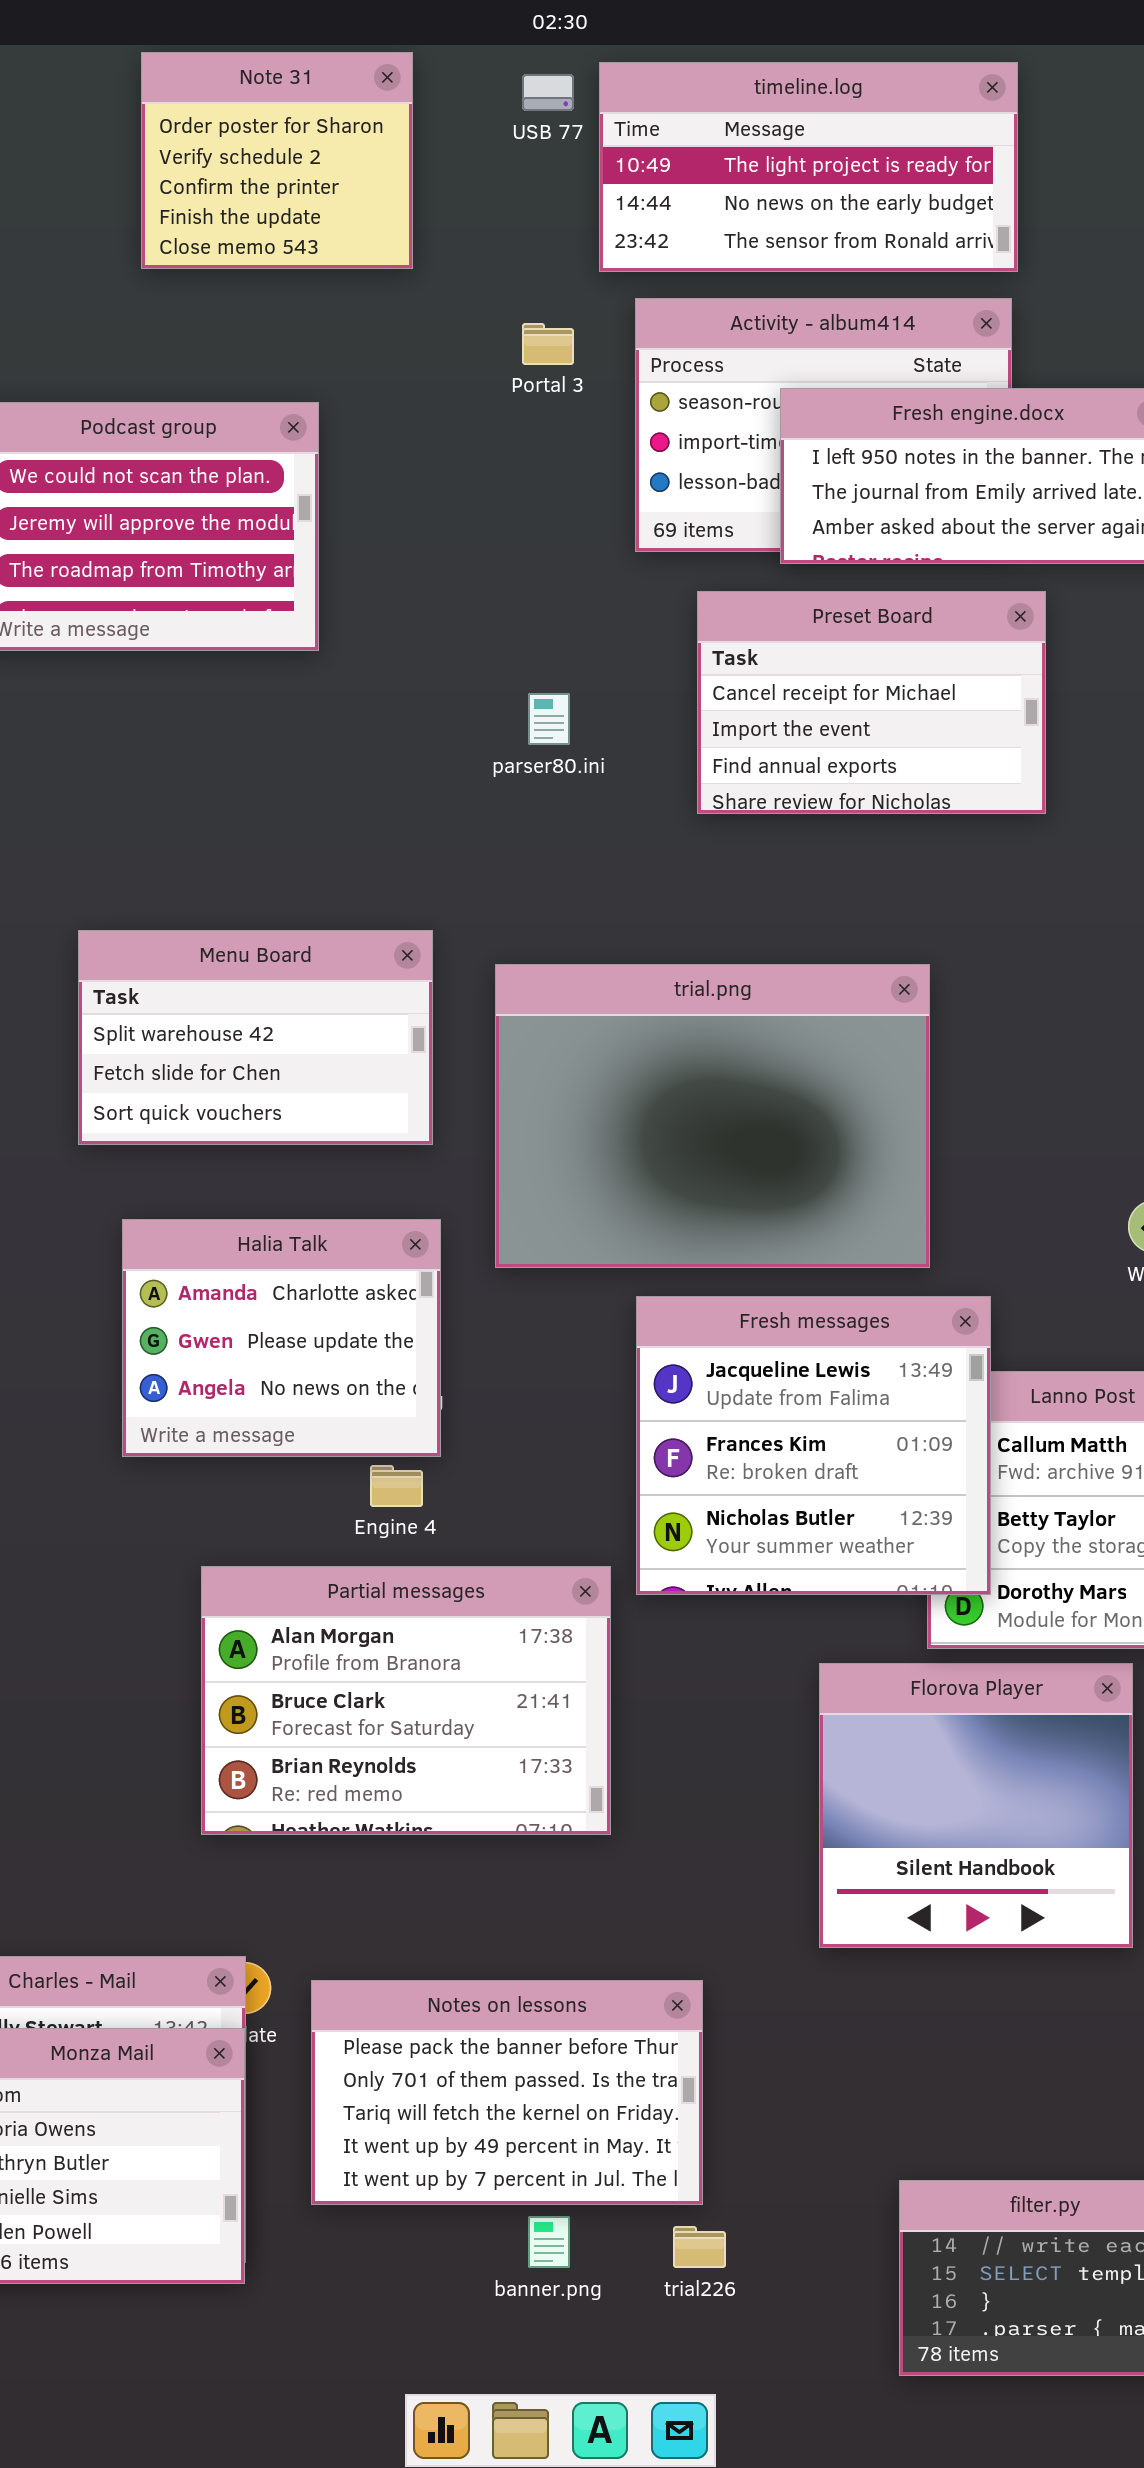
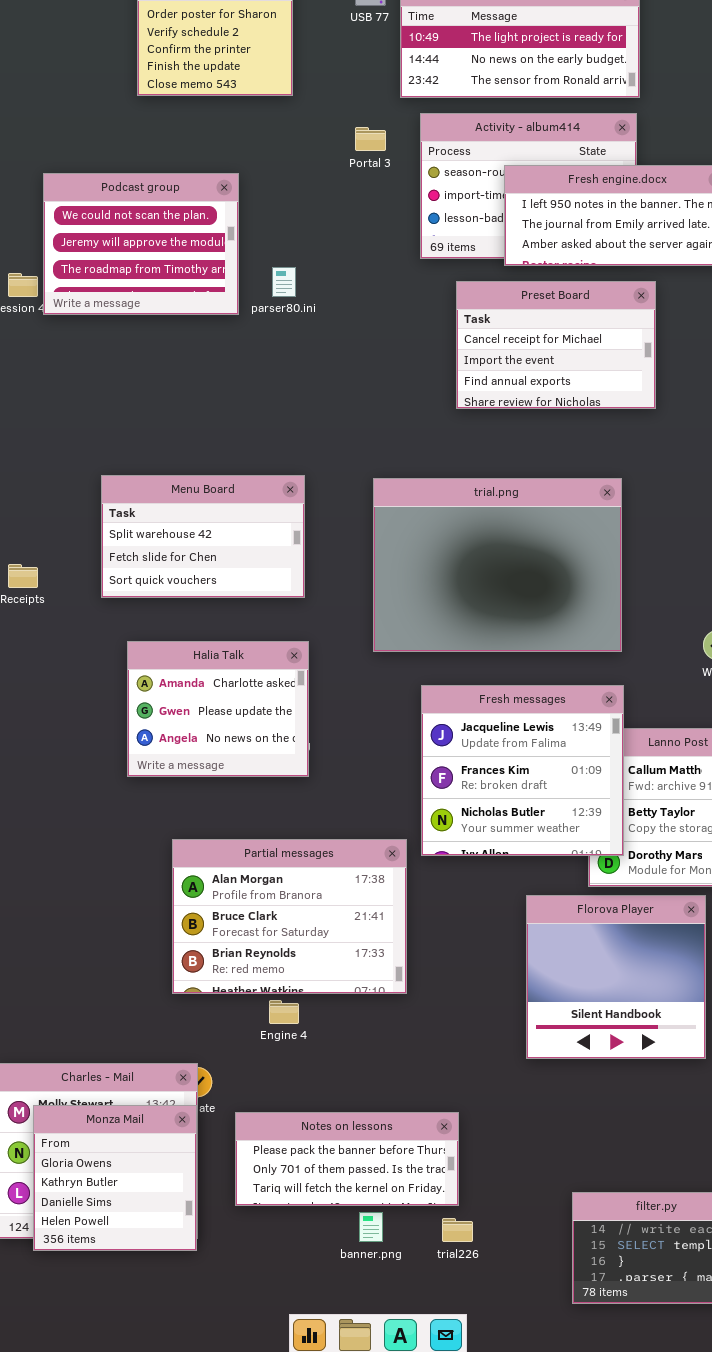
parser80.ini: [528,693,570,745] -> [272,267,296,297], moved
trial.png: [495,964,930,1268] -> [373,478,622,652], moved
Engine 4: [370,1465,423,1507] -> [269,1000,299,1024], moved
Notes on lessons: [311,1980,703,2205] -> [235,1112,459,1206], resized

